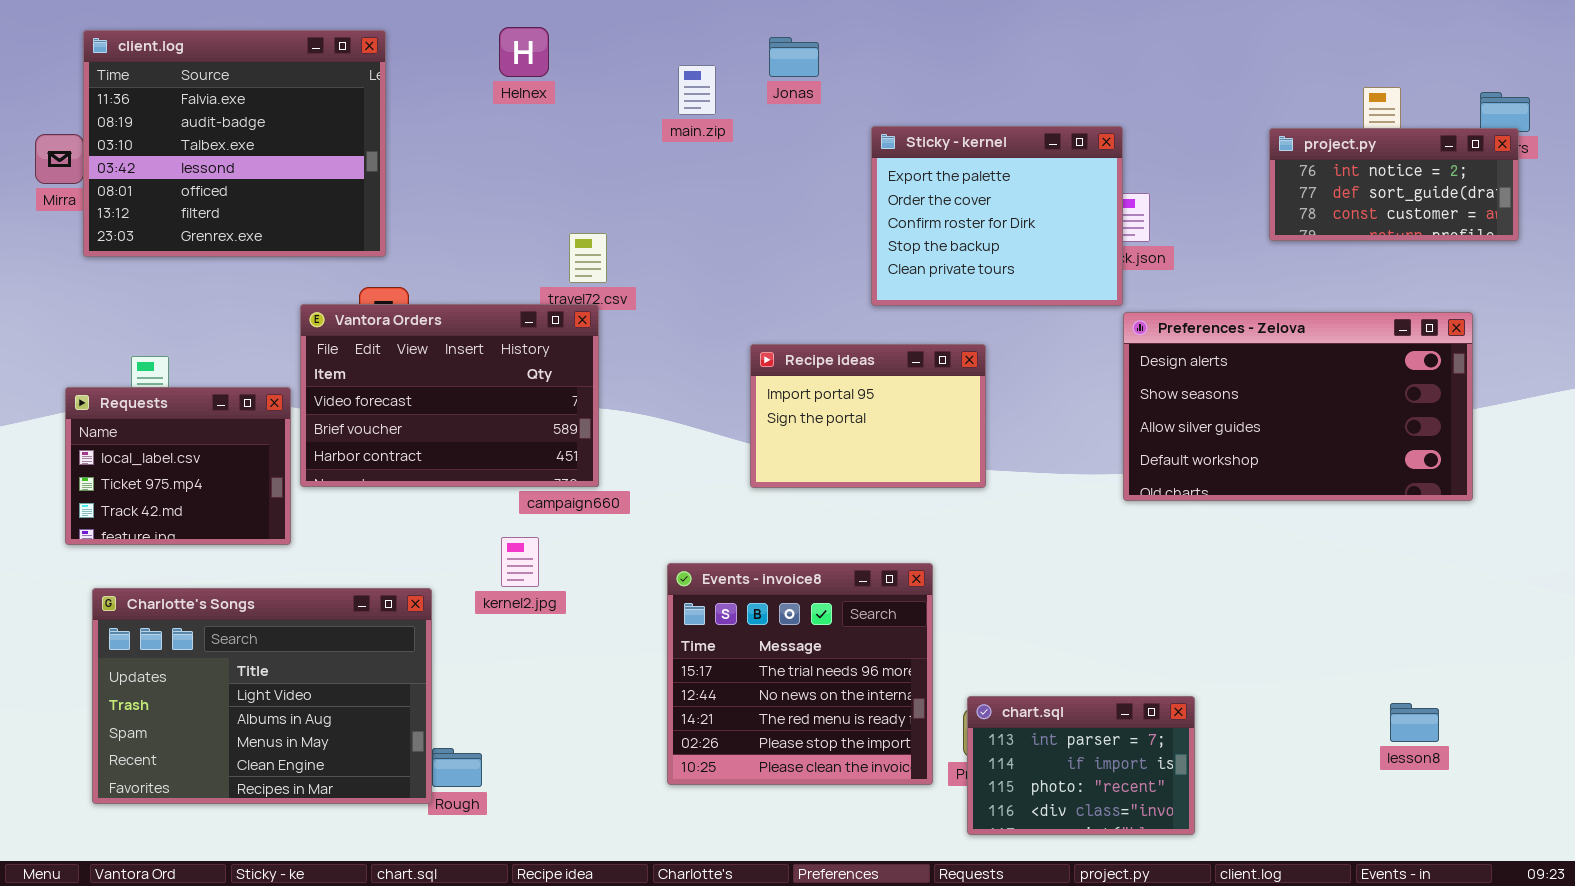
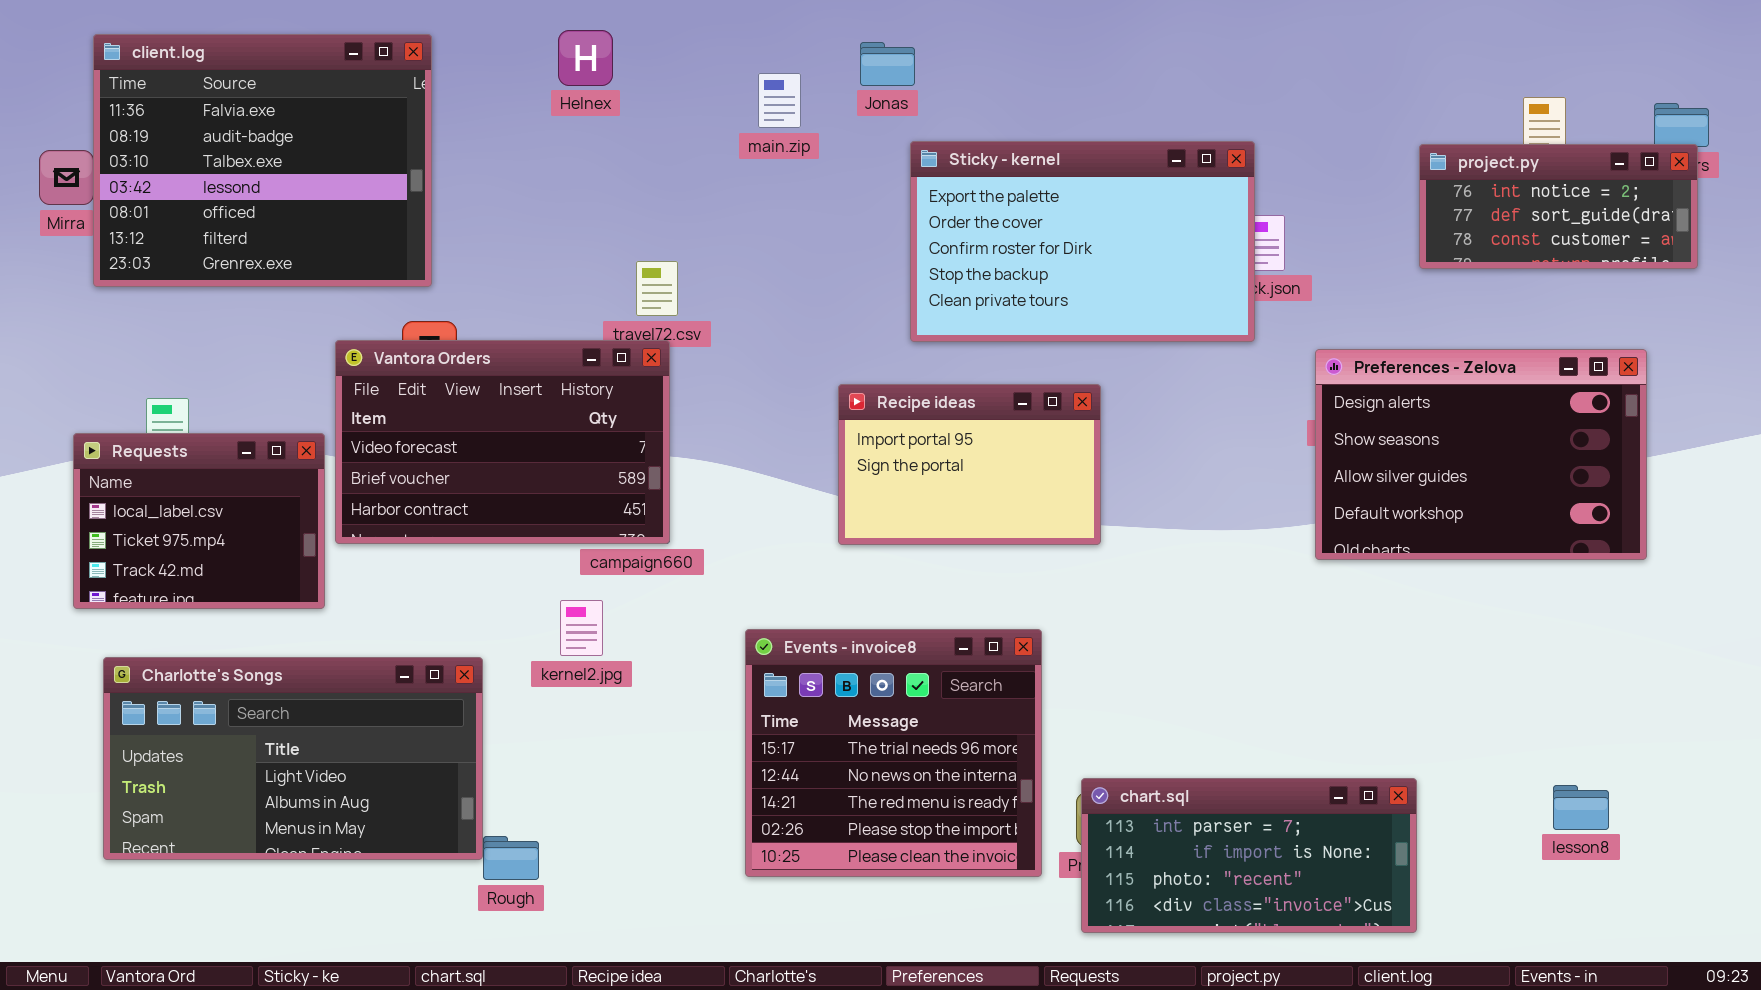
Sticky - kernel: [871,126,1123,306] -> [910,141,1255,342], resized
Preferences - Zelova: [1123,312,1473,501] -> [1315,349,1647,560], resized
Charlotte's Songs: [92,588,432,804] -> [103,657,483,860], resized
chart.sql: [967,696,1195,835] -> [1081,778,1417,933], resized

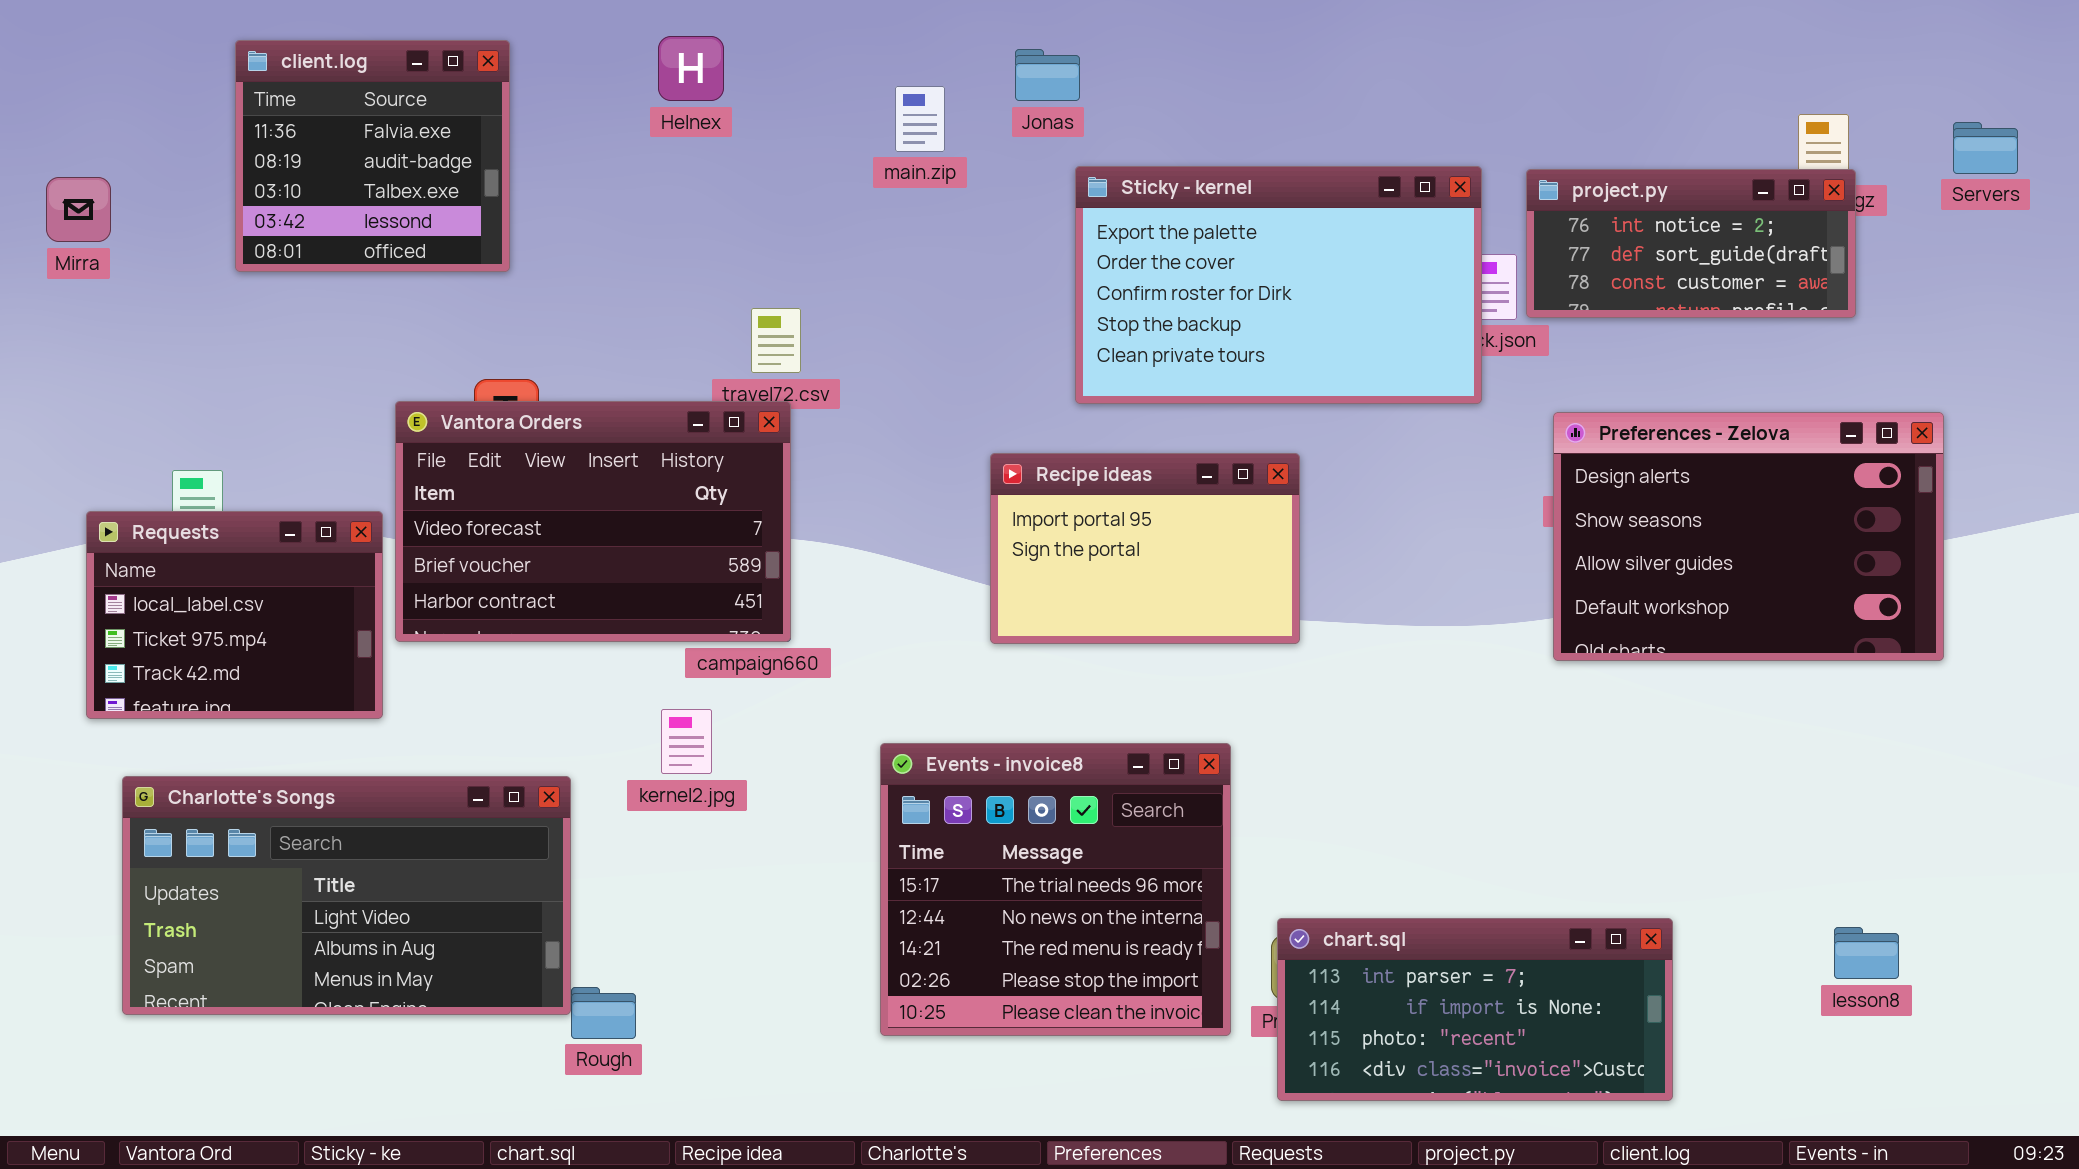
client.log: [93,34,432,287] -> [235,40,510,272], resized
project.py: [1419,144,1698,269] -> [1526,169,1856,318], moved

